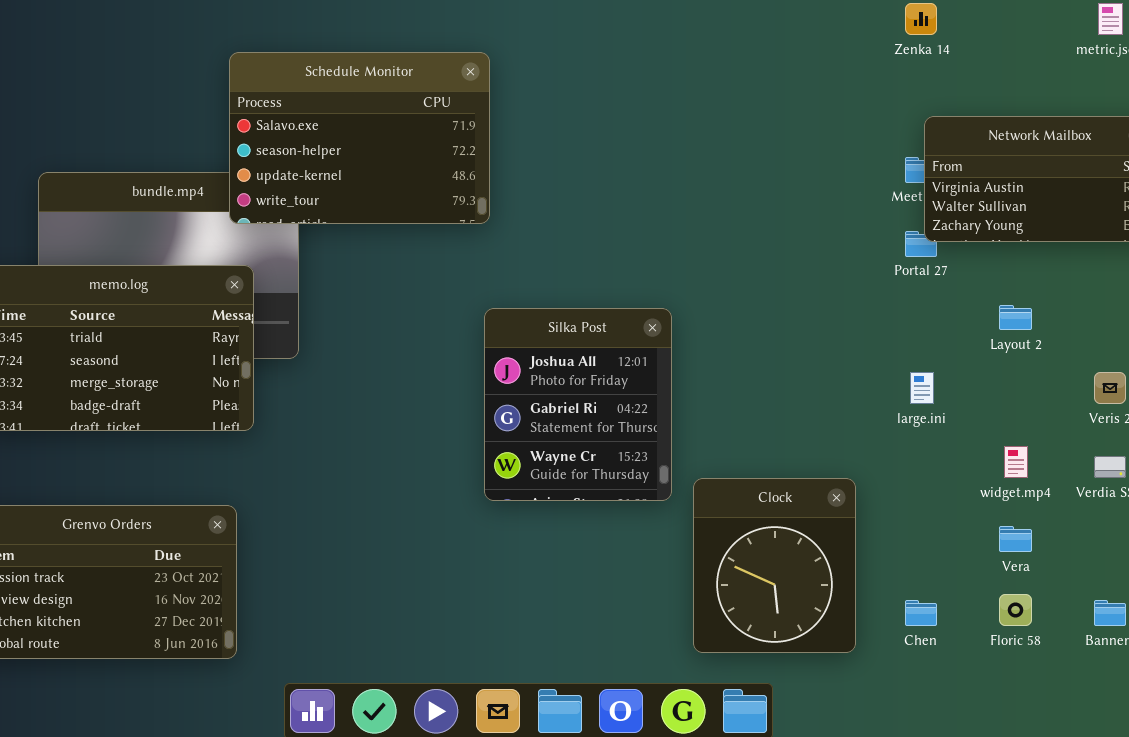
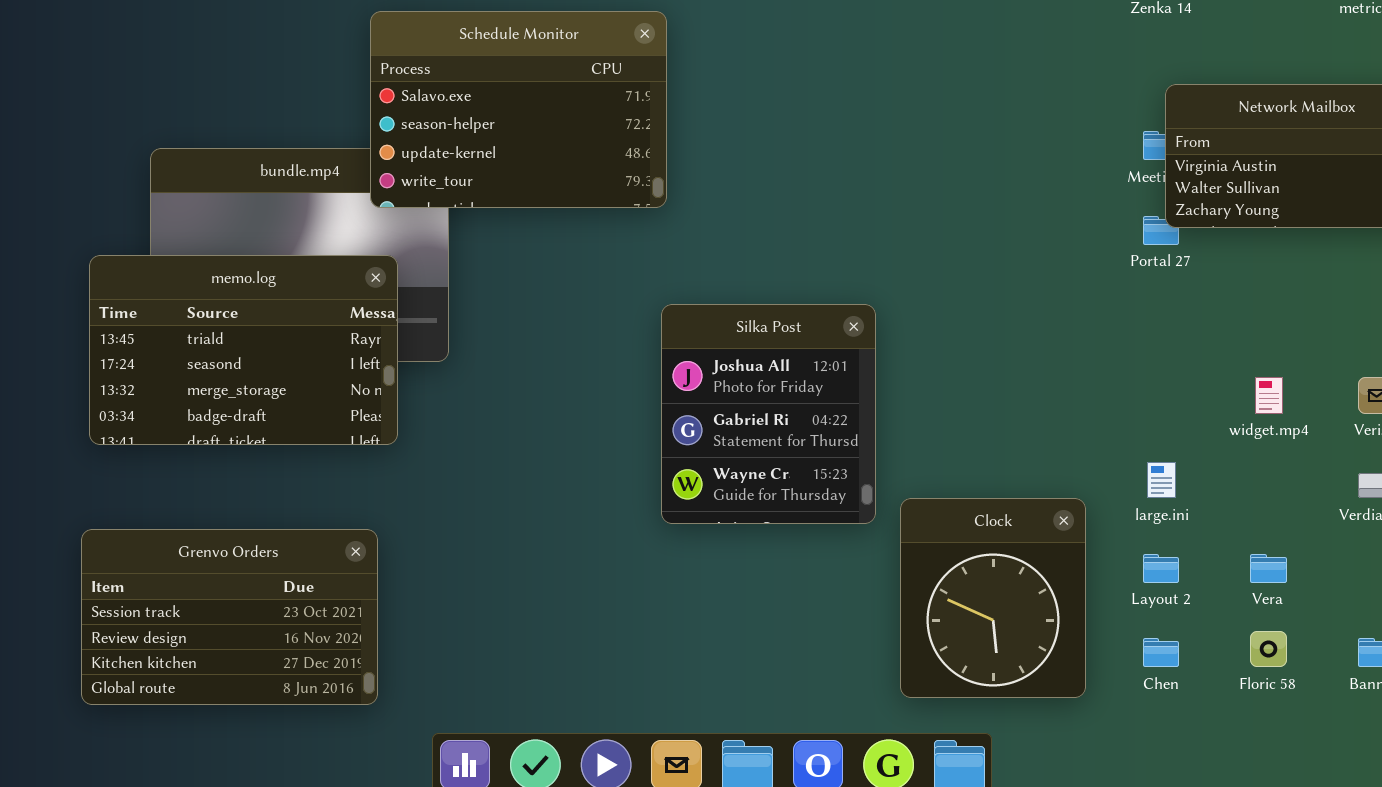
Layout 2: [999,305,1032,330] -> [1143,554,1179,583], moved
large.ini: [910,372,934,404] -> [1147,462,1176,498], moved
widget.mp4: [1004,446,1028,478] -> [1255,377,1283,414], moved

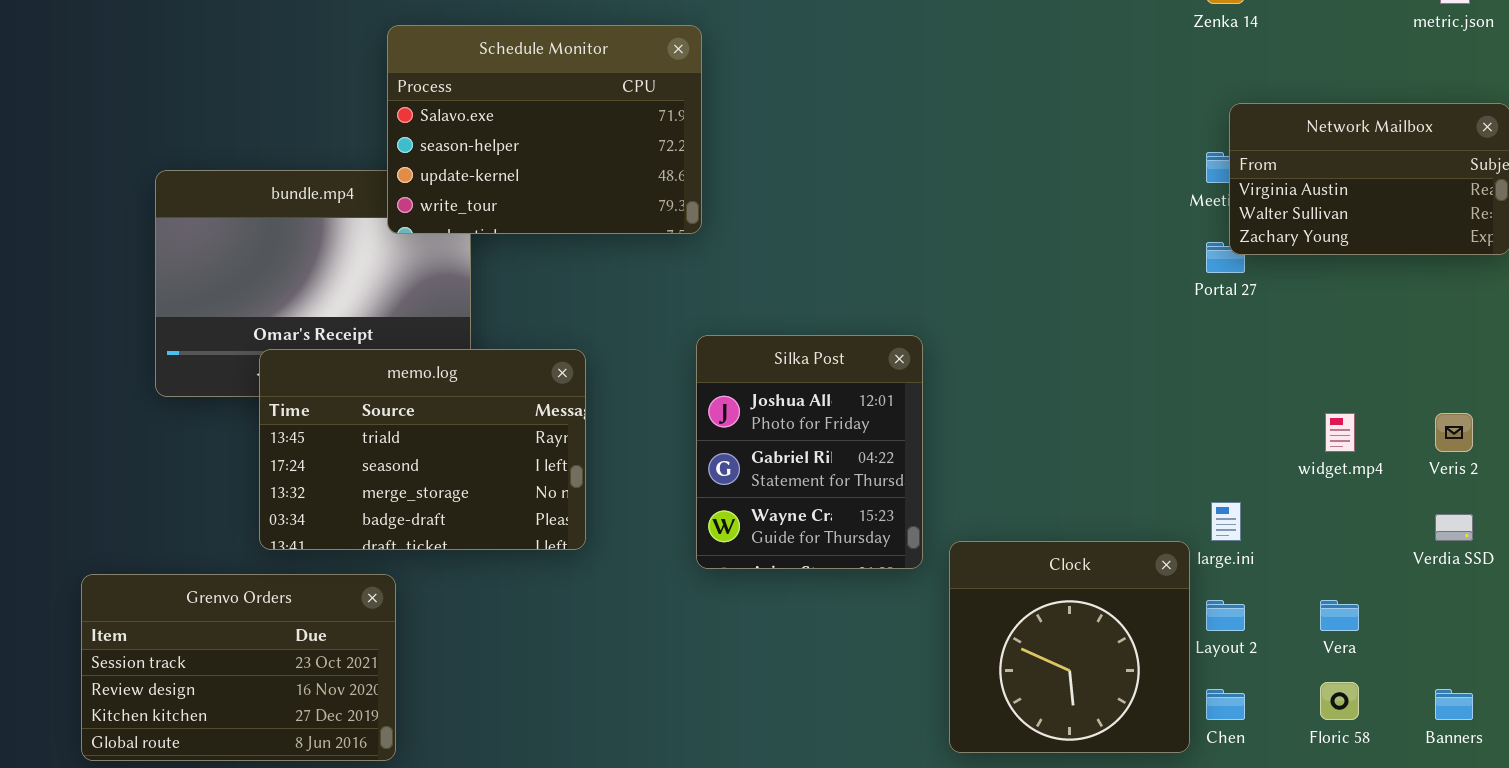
memo.log: [89,255,398,445] -> [259,349,586,550], moved
Clock: [900,498,1086,698] -> [949,541,1190,753], resized

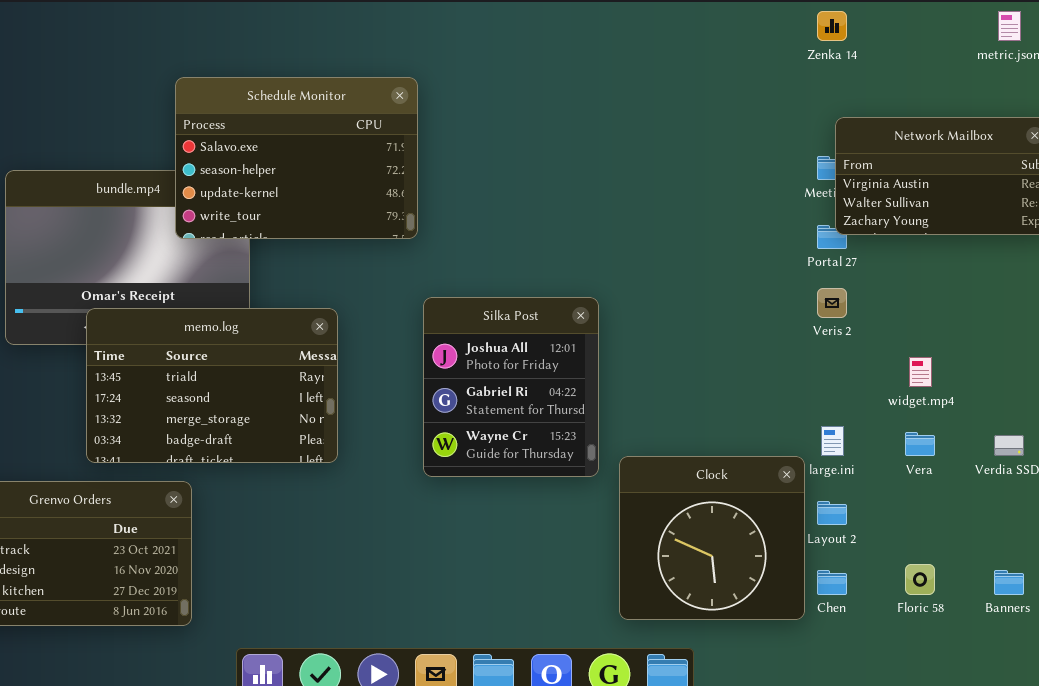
Schedule Monitor: [387,25,702,234] -> [175,77,418,239], moved
Veris 2: [1435,413,1473,452] -> [817,288,847,318], moved
Vera: [1320,600,1359,631] -> [905,432,935,456], moved

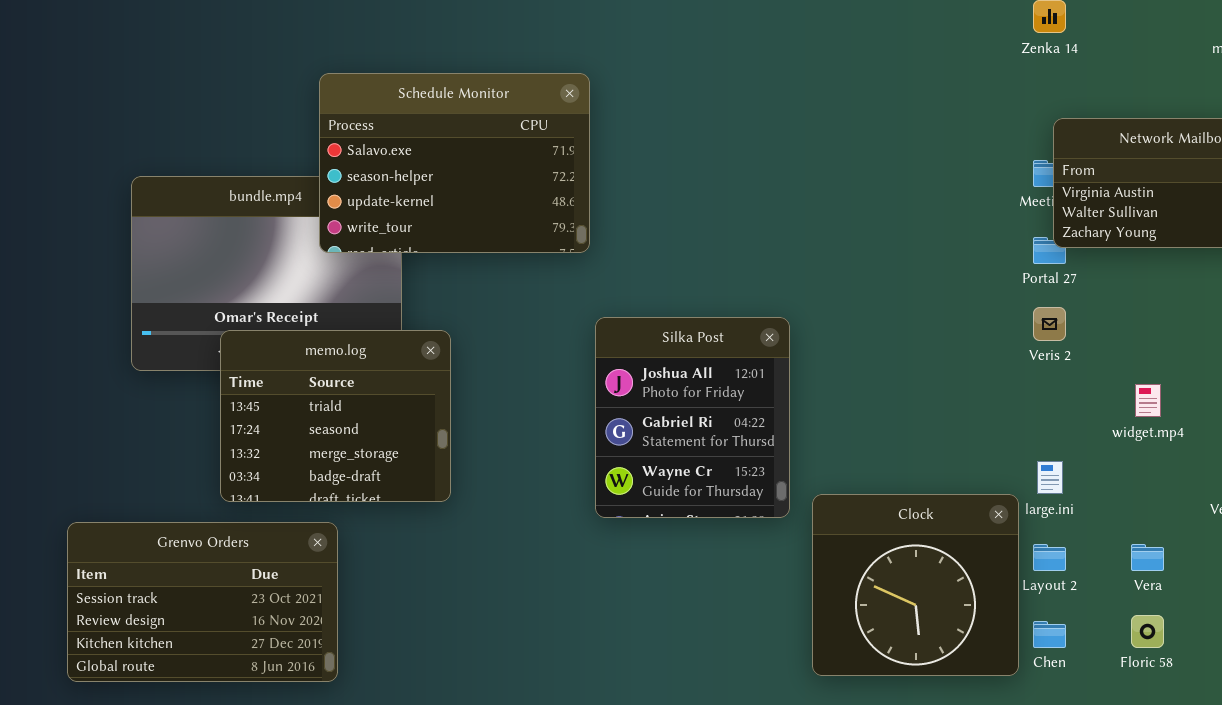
memo.log: [86,308,338,463] -> [220,330,451,502], resized
Vera: [905,432,935,456] -> [1131,544,1164,571], moved

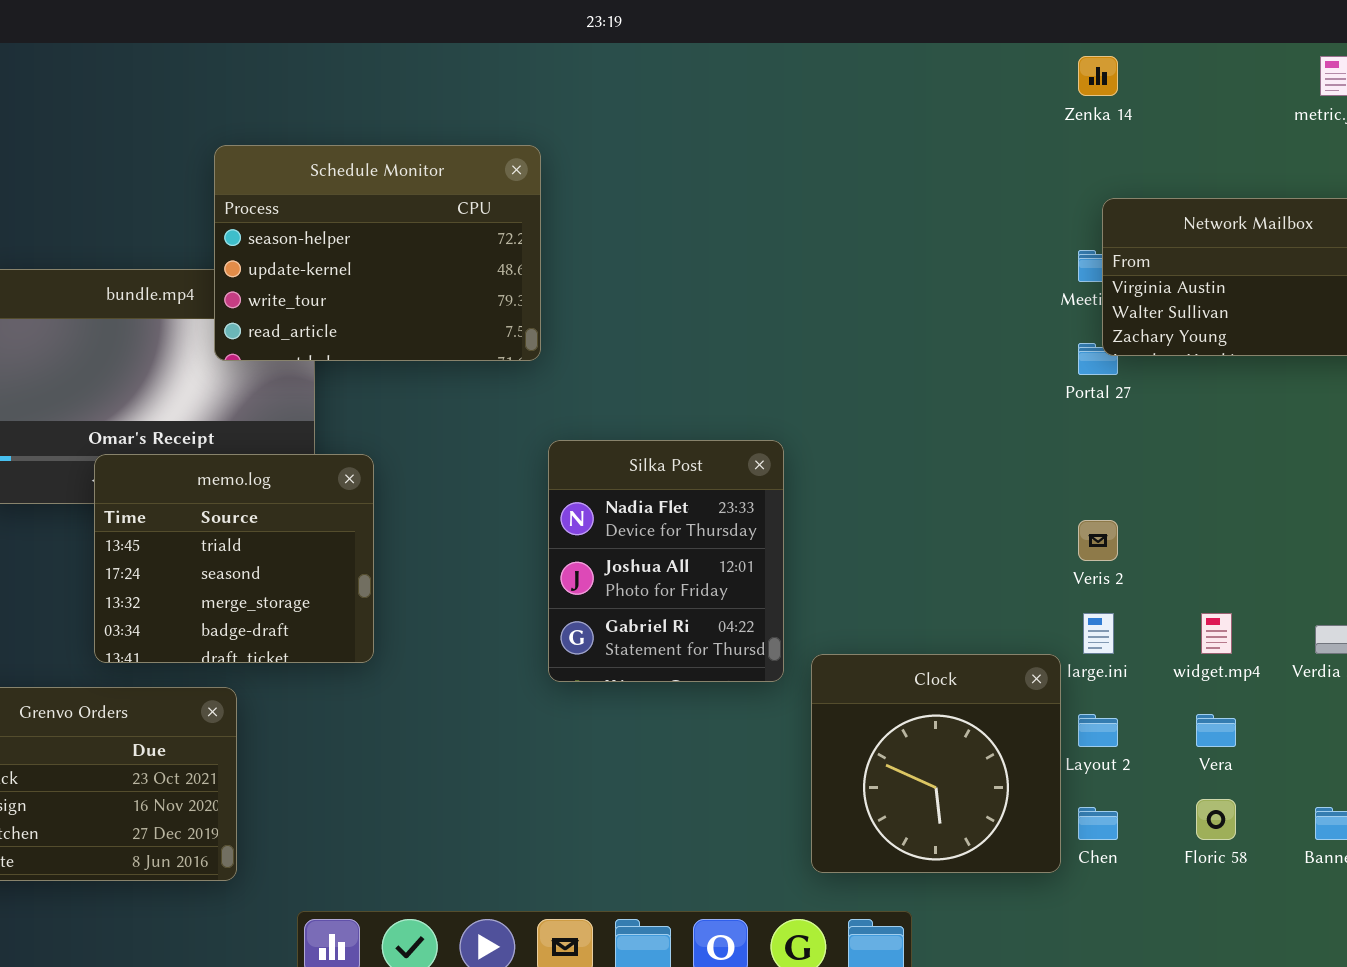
Schedule Monitor: [319,73,590,253] -> [214,145,541,361], scrolled down 1 row
Veris 2: [1033,307,1066,341] -> [1078,520,1118,561], moved
Silka Post: [595,317,790,518] -> [548,440,784,682], scrolled up 1 row
widget.mp4: [1135,384,1161,417] -> [1201,613,1232,654], moved

